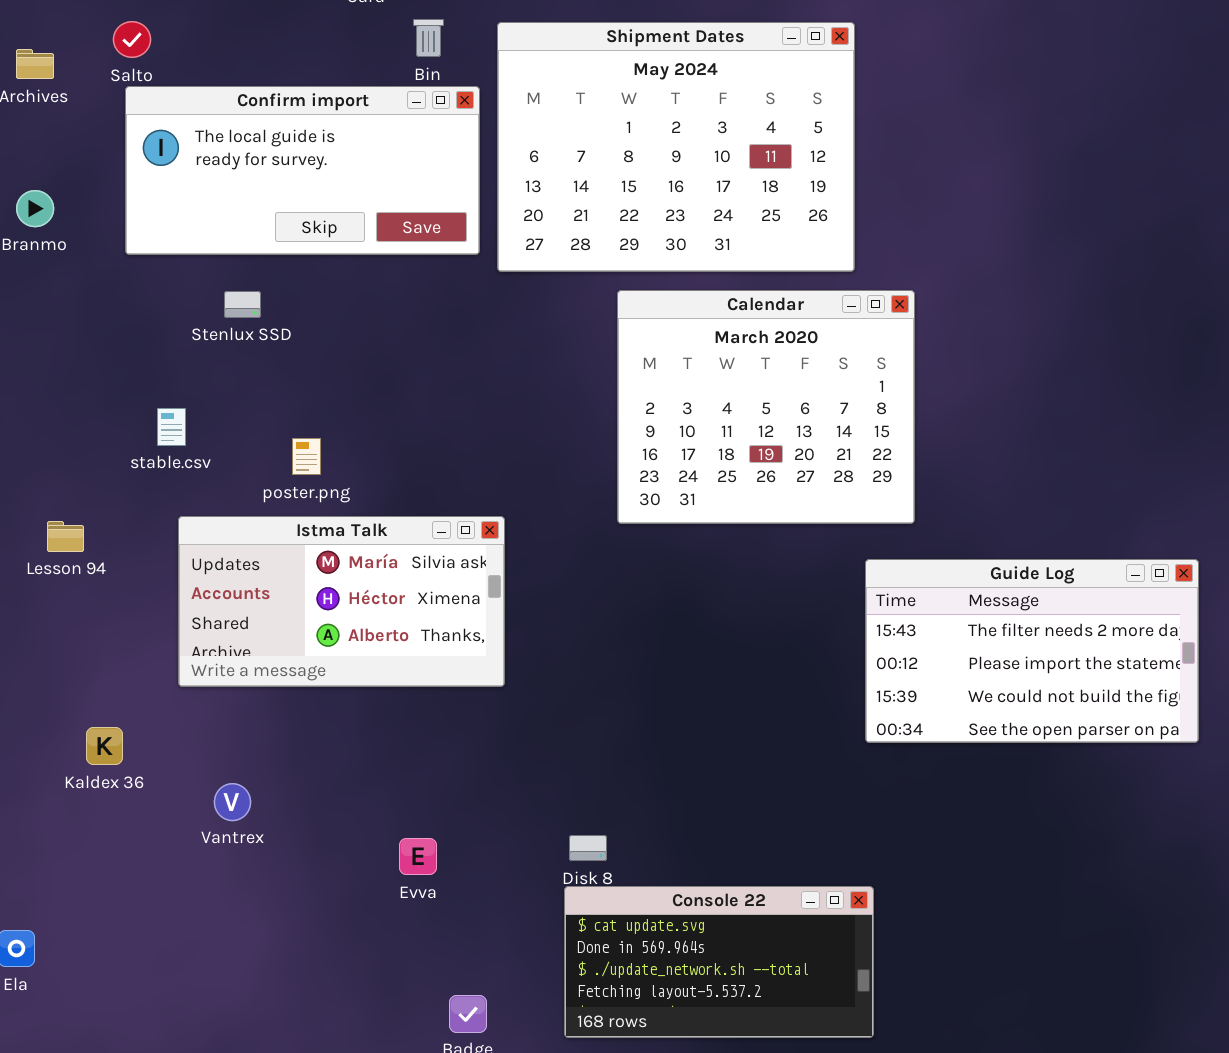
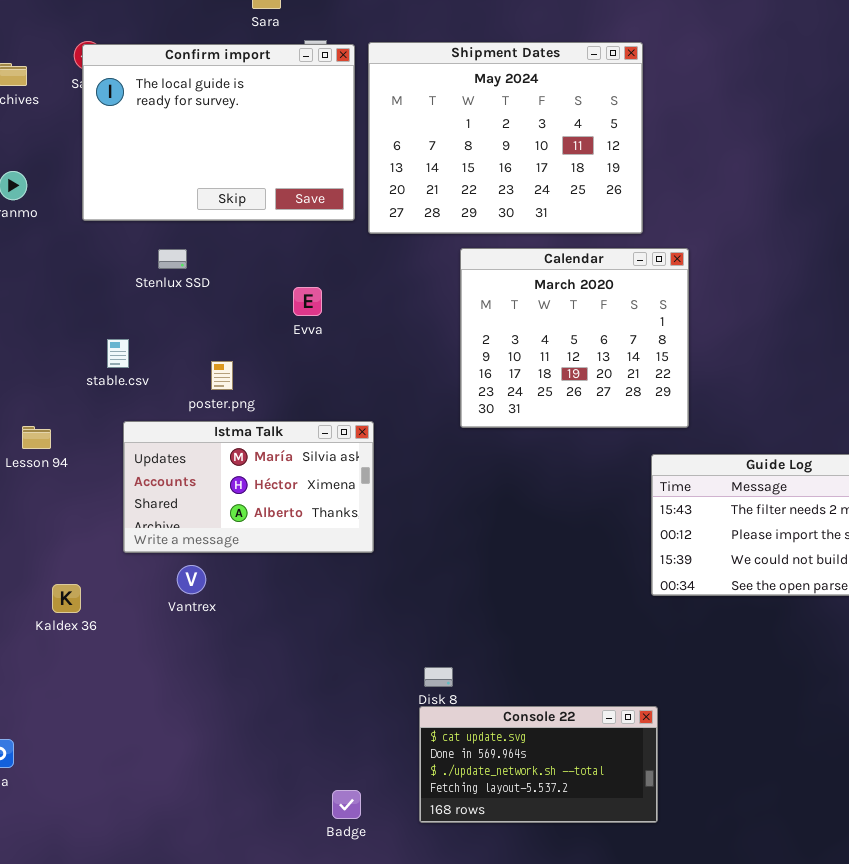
Confirm import: [125,86,480,255] -> [82,44,355,221], resized
Vantrex: [214,783,251,821] -> [177,565,206,594], moved
Evva: [399,838,437,875] -> [293,287,322,316], moved

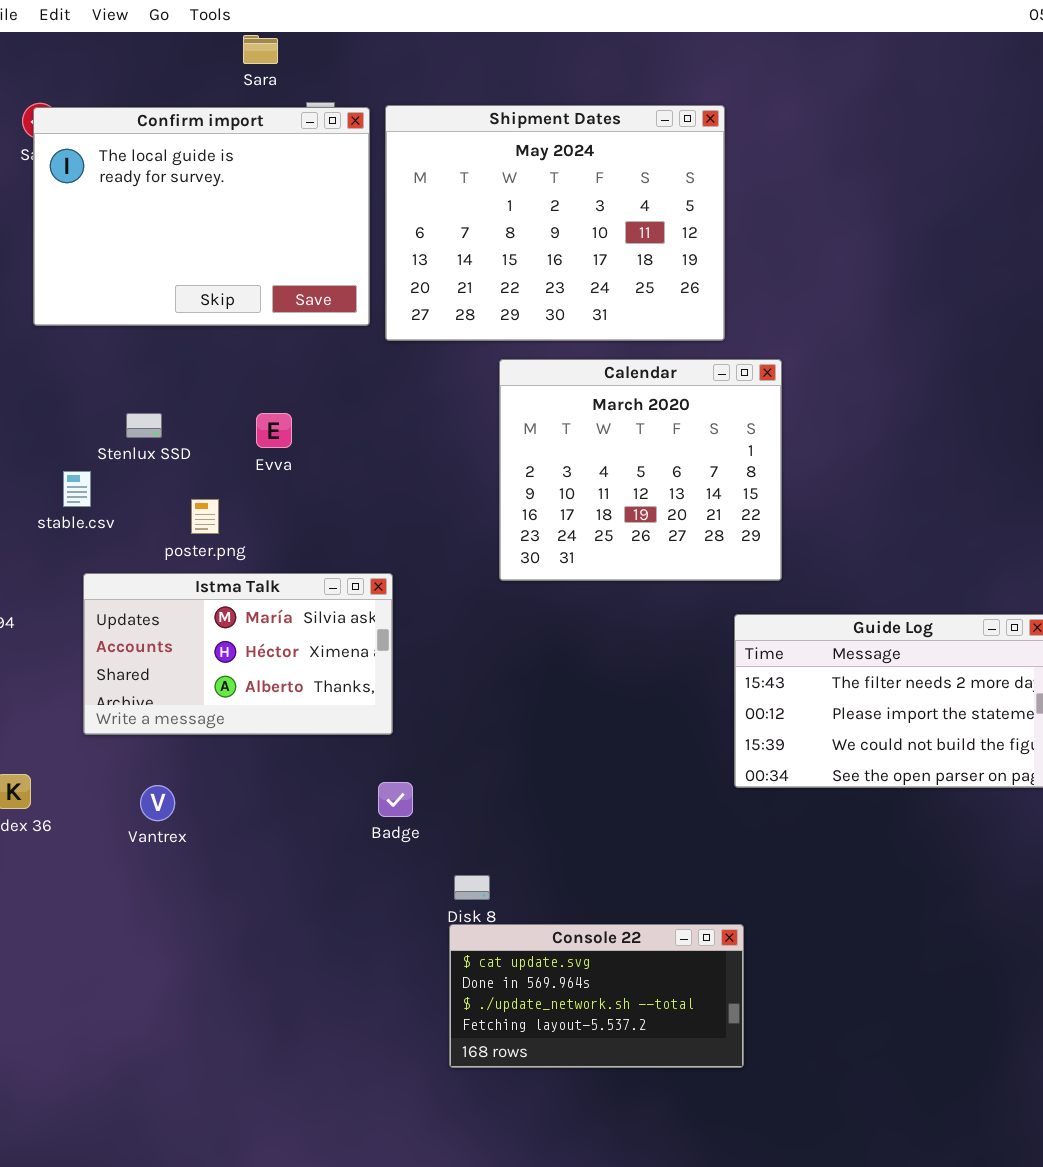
Stenlux SSD: [158,249,187,269] -> [126,413,162,438], moved
Evva: [293,287,322,316] -> [256,413,292,448], moved
Vantrex: [177,565,206,594] -> [140,785,175,821], moved
Badge: [332,790,361,819] -> [378,782,413,817], moved

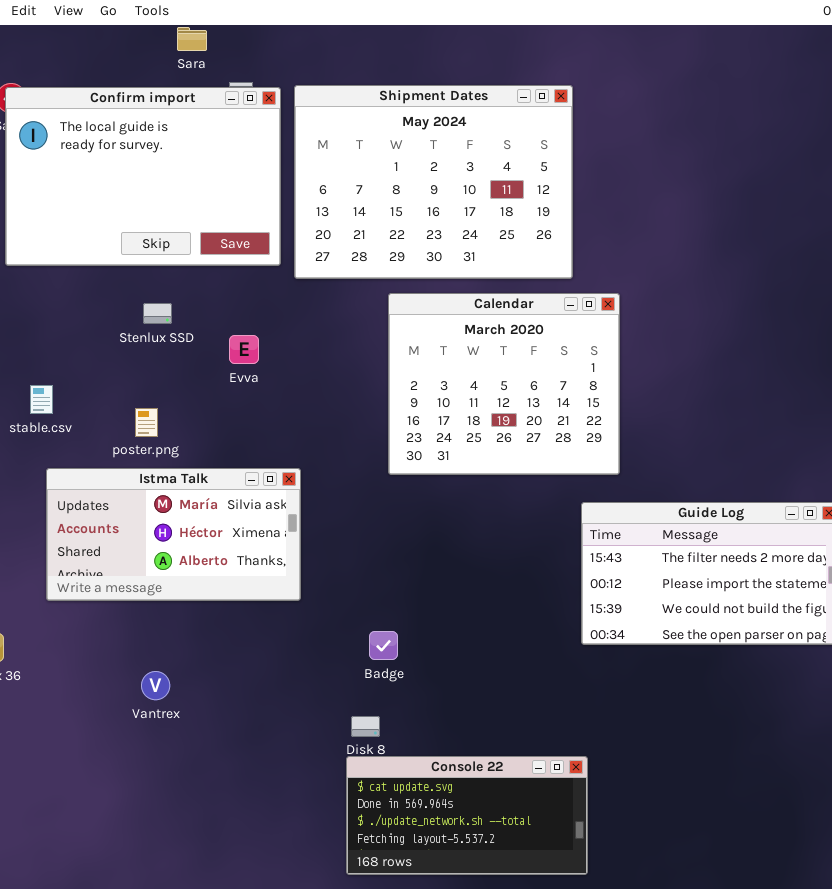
Stenlux SSD: [126,413,162,438] -> [143,303,172,324], moved
Evva: [256,413,292,448] -> [229,335,259,364], moved
Badge: [378,782,413,817] -> [369,631,398,660], moved
Vantrex: [140,785,175,821] -> [141,671,170,700], moved

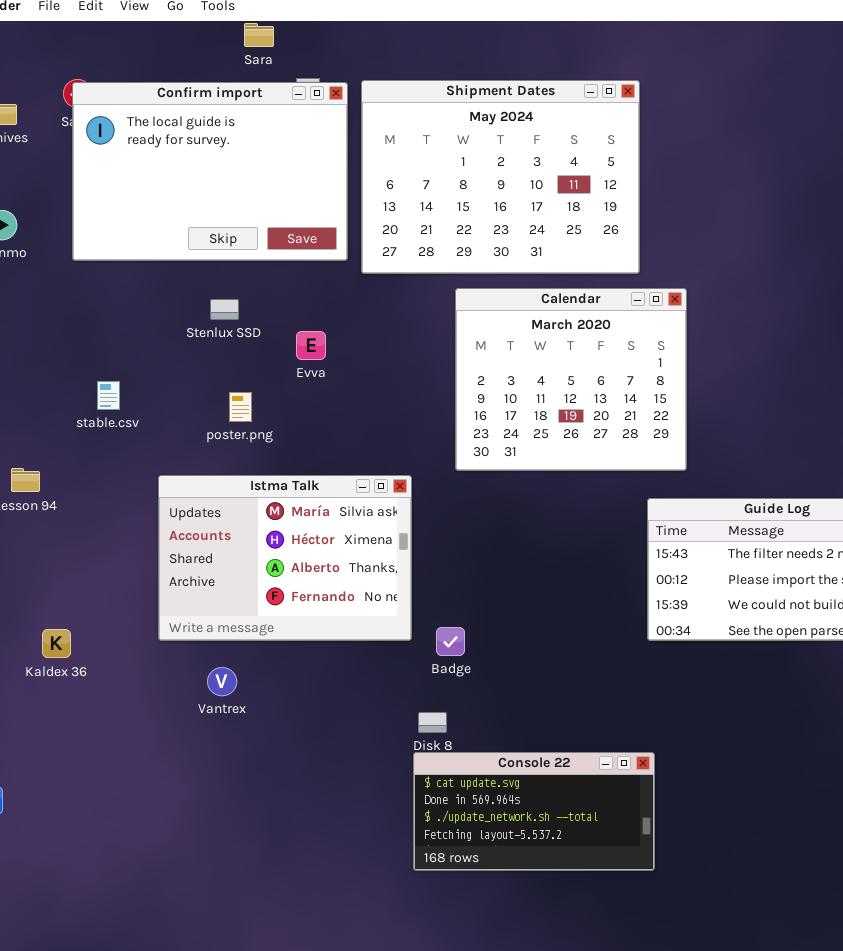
poster.png: [135,408,158,437] -> [229,392,252,422], moved
Istma Talk: [46,468,301,601] -> [158,475,412,641], moved, resized

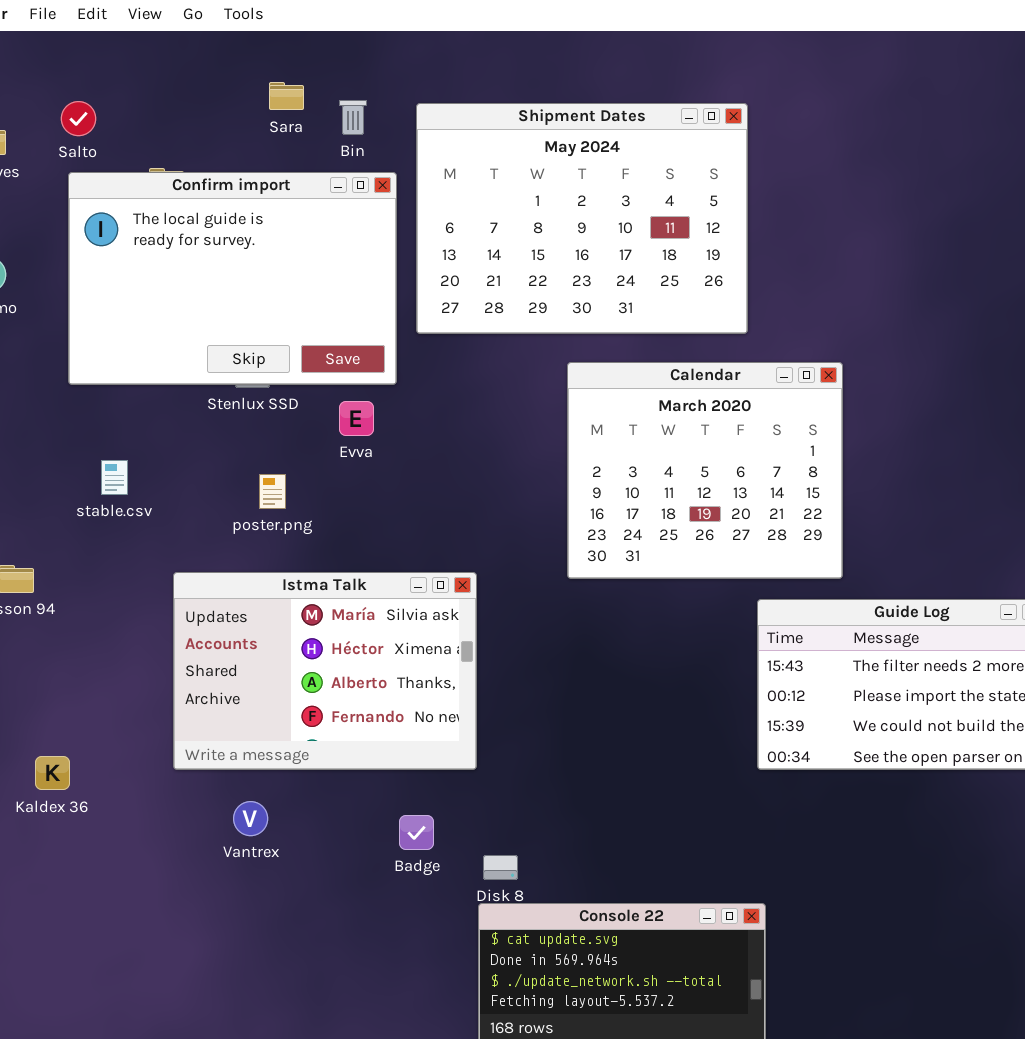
Sara: [244,23,274,47] -> [269,82,304,110], moved
Confirm import: [72,82,348,261] -> [68,172,397,385], moved
Calendar: [455,288,687,471] -> [567,362,843,579], moved
Badge: [436,627,465,656] -> [399,815,434,850], moved

